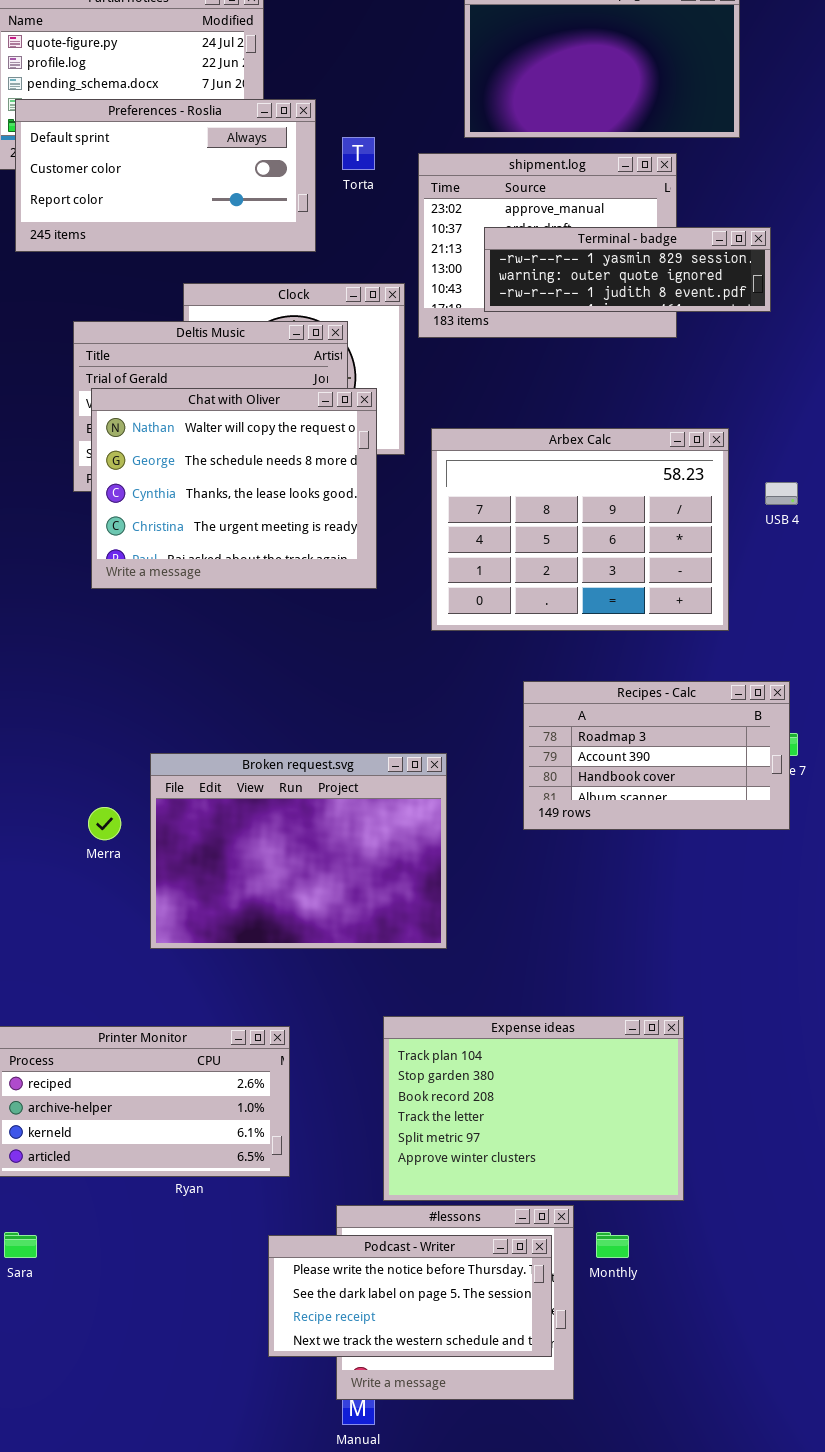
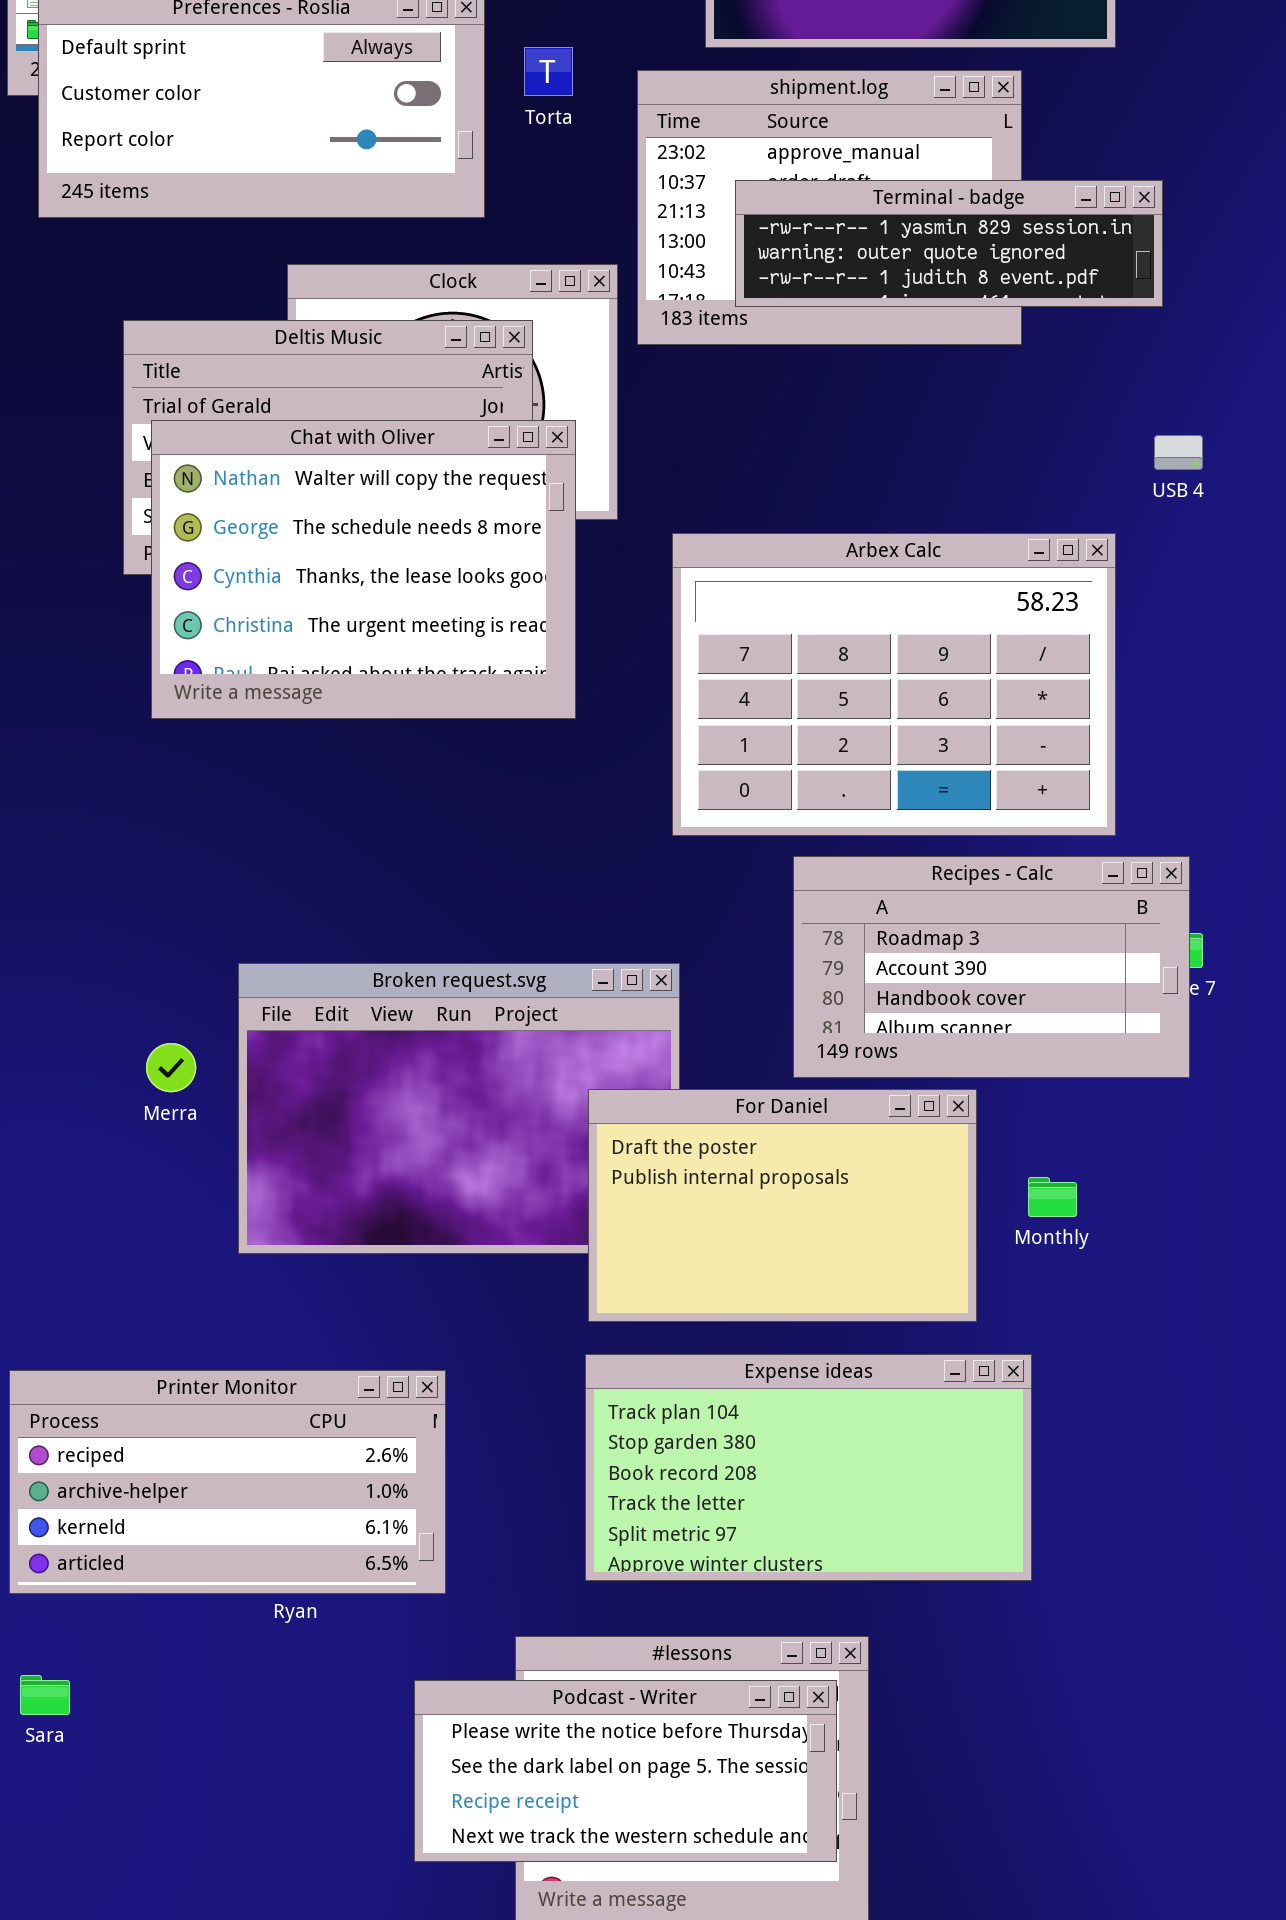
Arbex Calc: [431,428,729,631] -> [672,533,1116,836], moved
USB 4: [765,482,798,505] -> [1154,435,1203,470], moved
For Daniel: none -> [588,1089,977,1322], opened
Expense ideas: [383,1016,684,1201] -> [585,1354,1032,1581], resized
Monthly: [596,1232,629,1258] -> [1028,1177,1077,1217], moved

